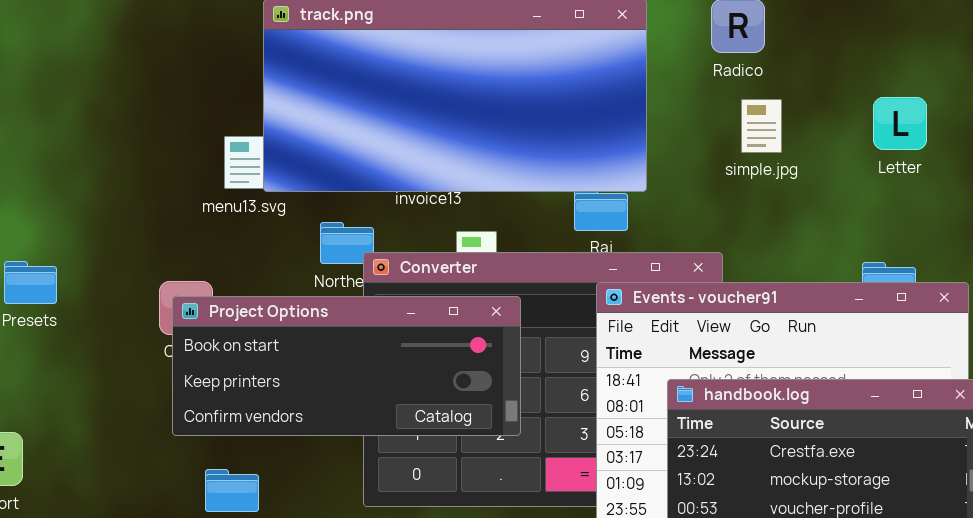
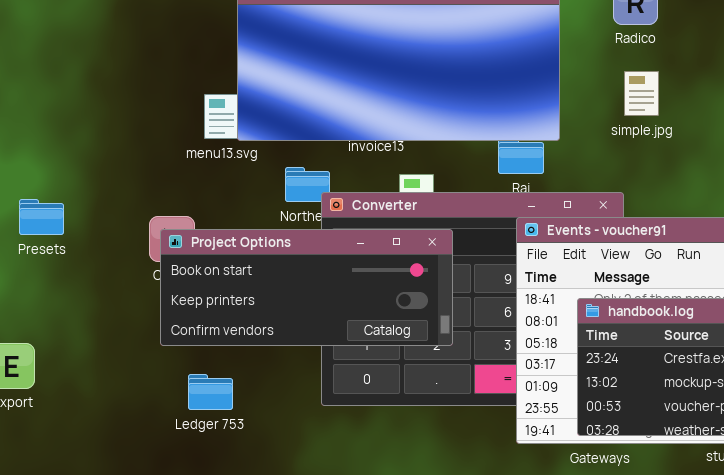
simple.jpg: [741,99,782,153] -> [624,71,659,116], moved

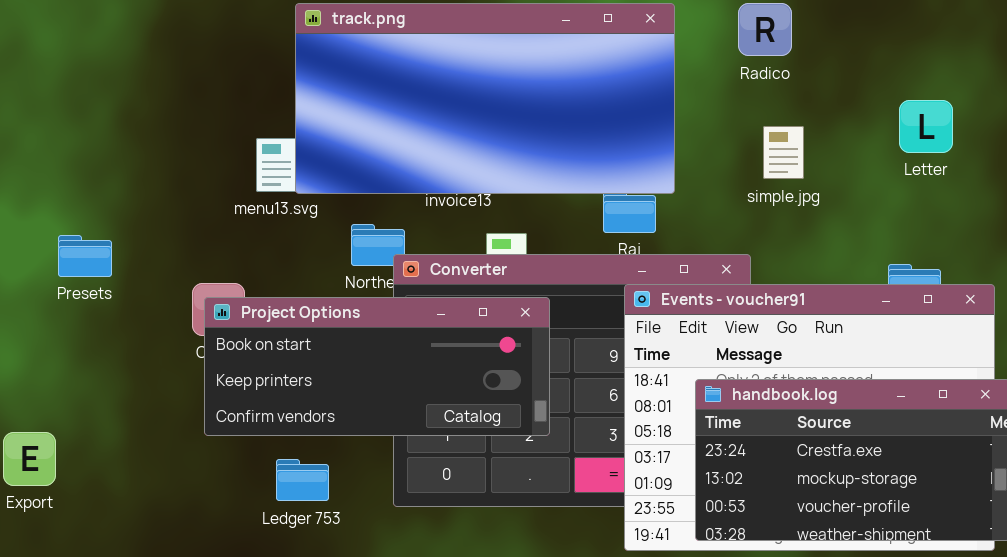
simple.jpg: [624,71,659,116] -> [763,126,804,179], moved
Presets: [19,199,64,235] -> [58,235,112,277], moved
Ledger 753: [188,374,233,410] -> [276,459,329,501], moved

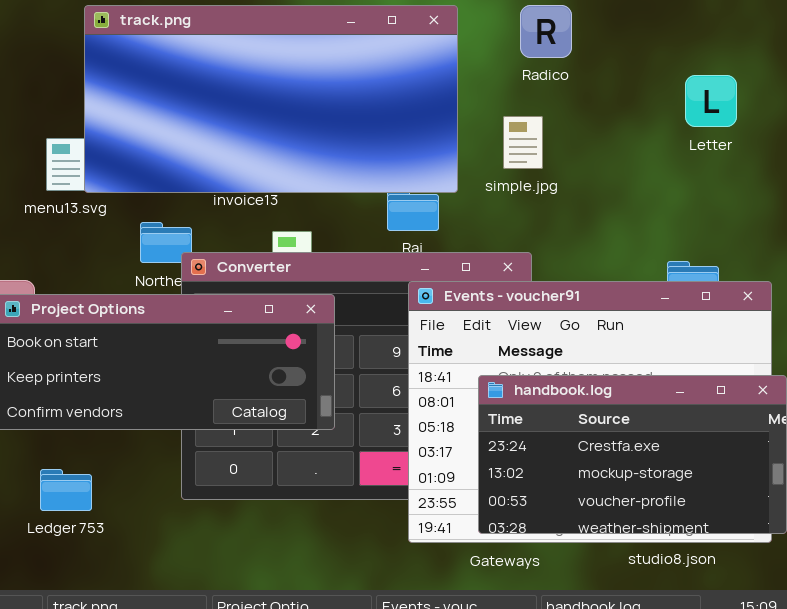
Letter: [899,100,953,153] -> [685,75,737,127], moved
simple.jpg: [763,126,804,179] -> [503,116,543,169], moved
Ledger 753: [276,459,329,501] -> [40,469,92,511], moved

